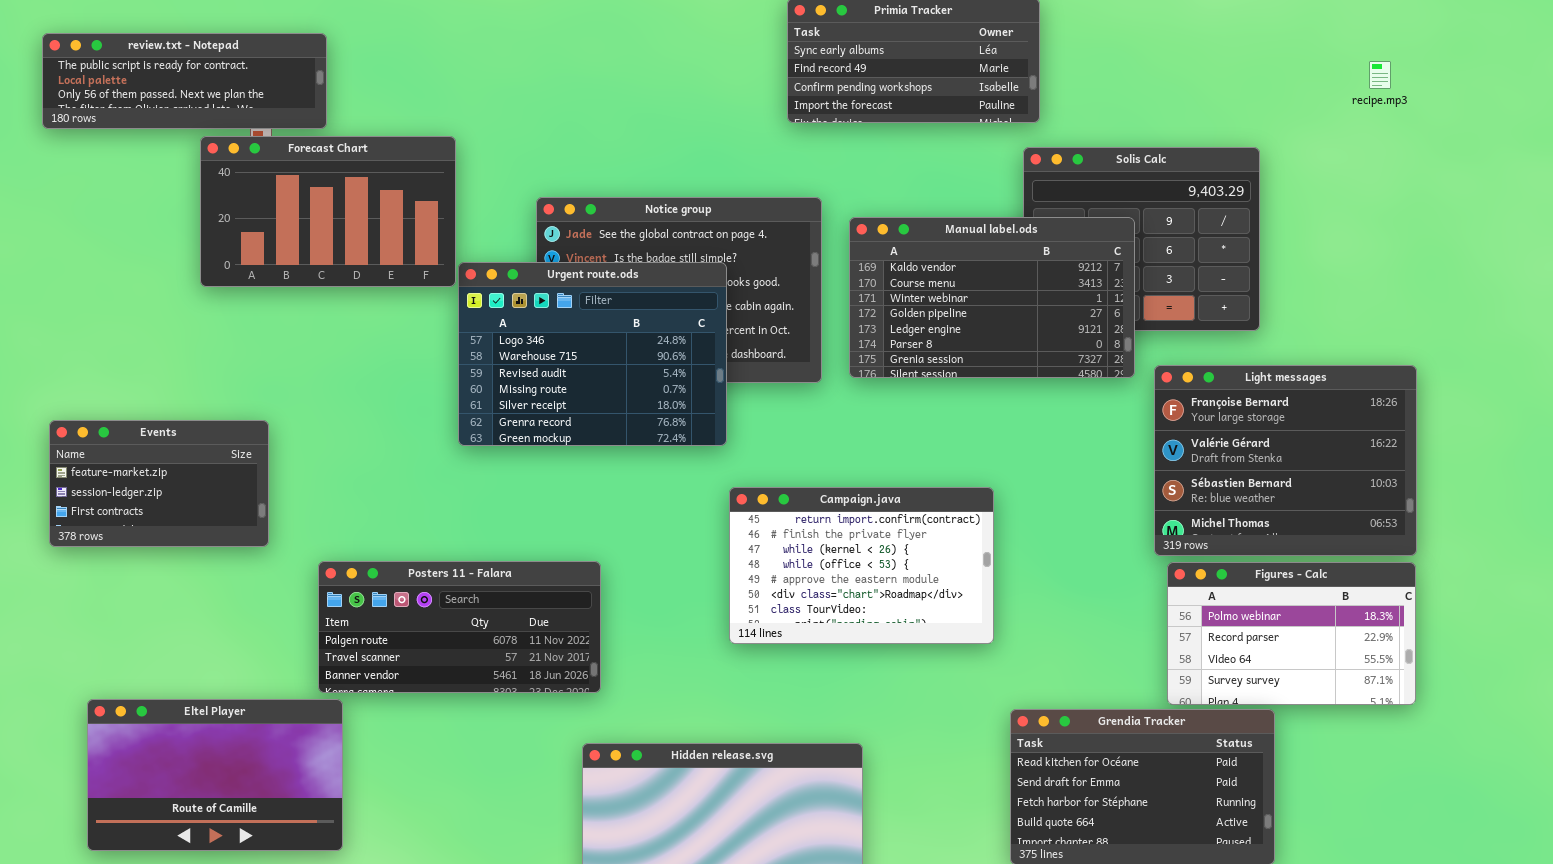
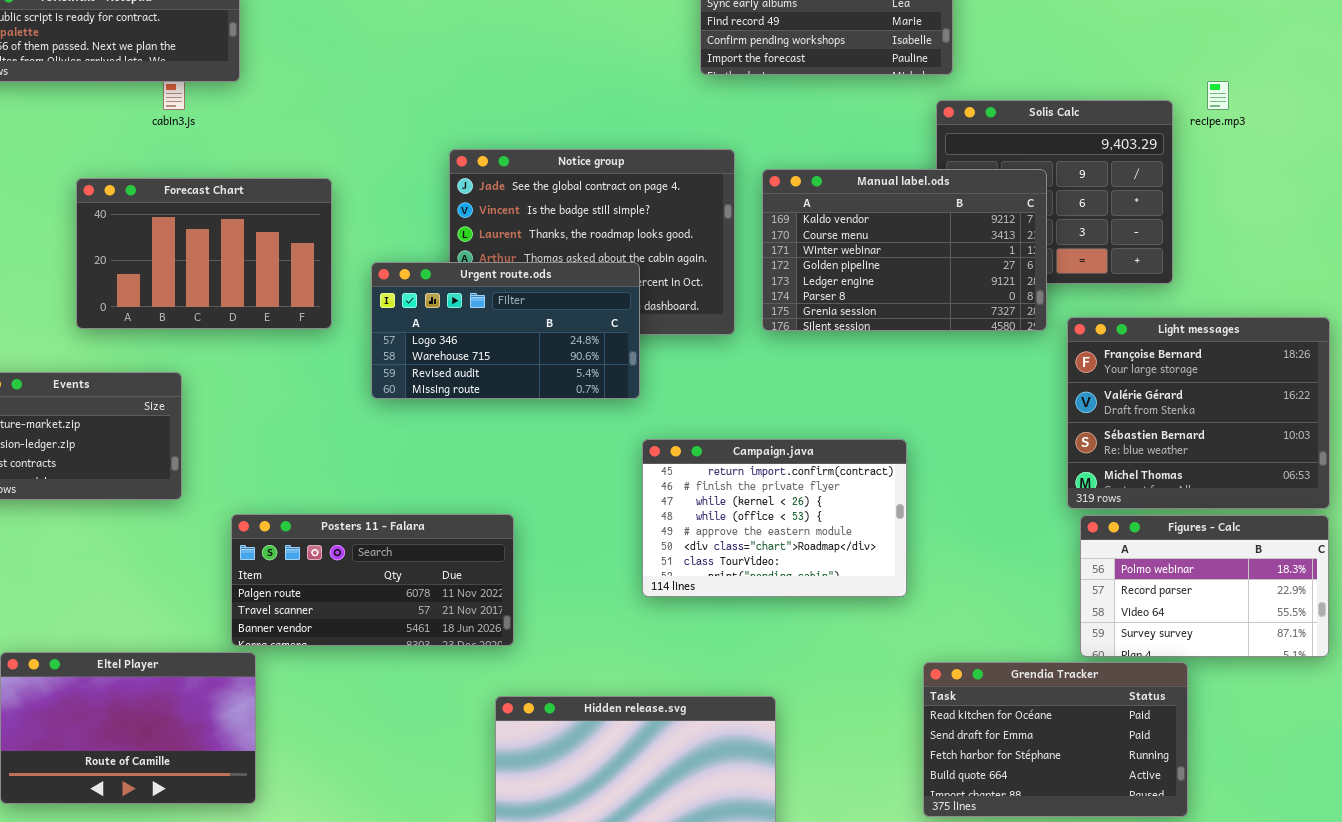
recipe.mp3: [1369,61,1391,89] -> [1207,81,1229,110], moved
Forecast Chart: [200,136,456,287] -> [76,178,332,329], moved
Urgent route.ods: [458,262,727,446] -> [371,262,640,399], resized

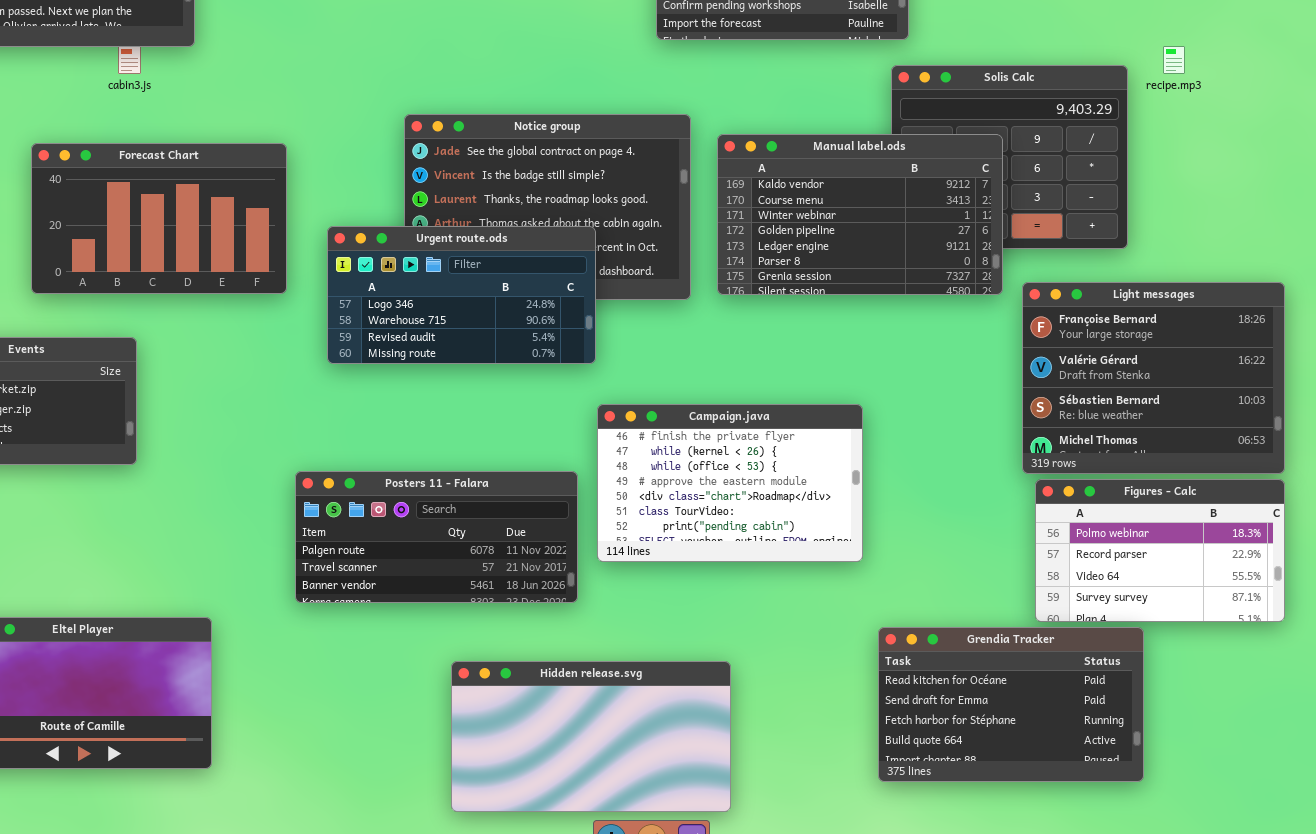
Campaign.java: [642,439,907,597] -> [597,404,863,562], scrolled down 1 row
Posters 11 - Falara: [231,514,514,646] -> [295,471,578,603], moved

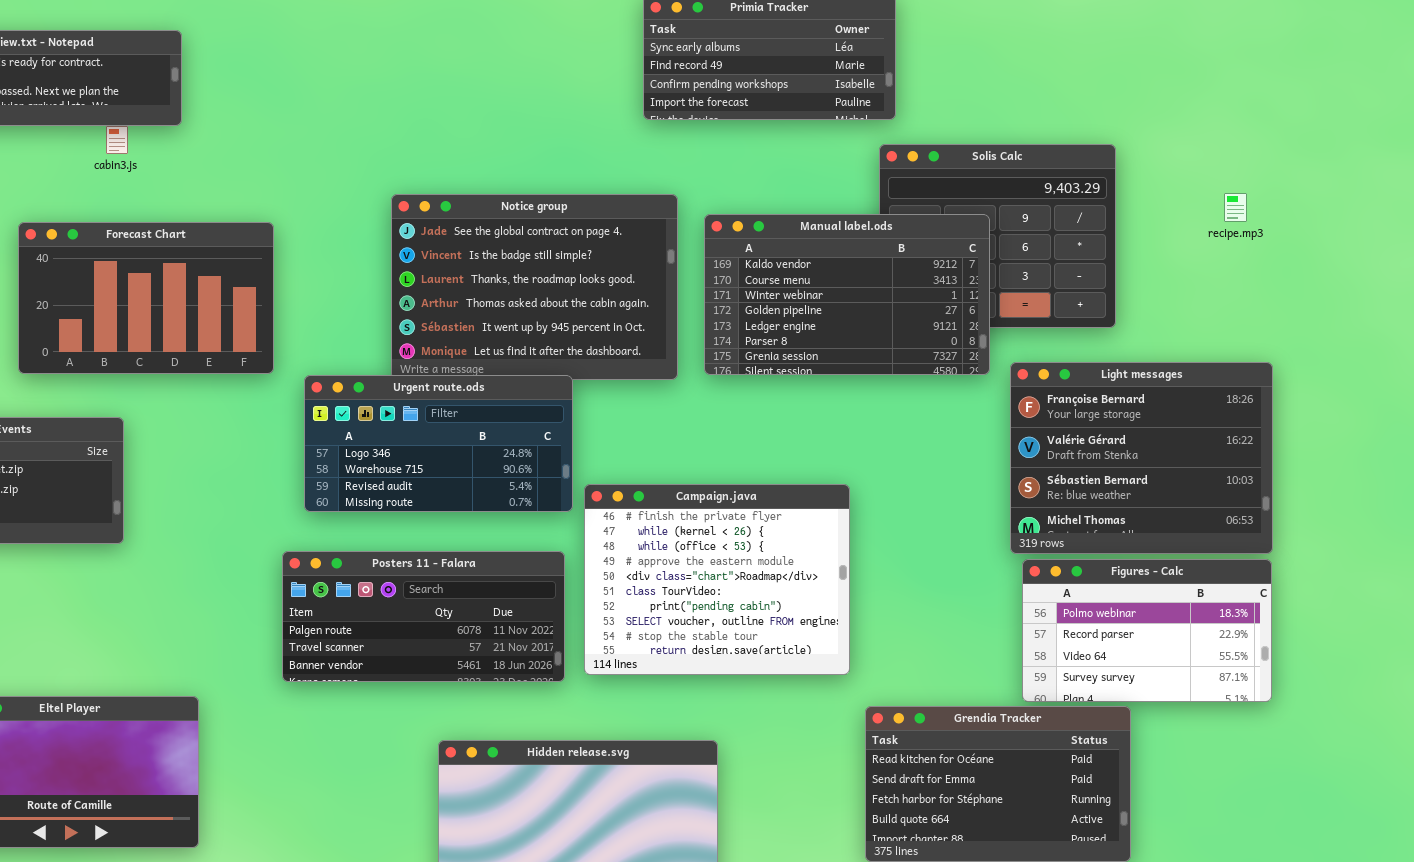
recipe.mp3: [1163,46,1185,74] -> [1224,193,1247,222], moved
Urgent route.ods: [327,226,596,364] -> [304,375,573,512], moved
Campaign.java: [597,404,863,562] -> [584,484,850,675], resized

